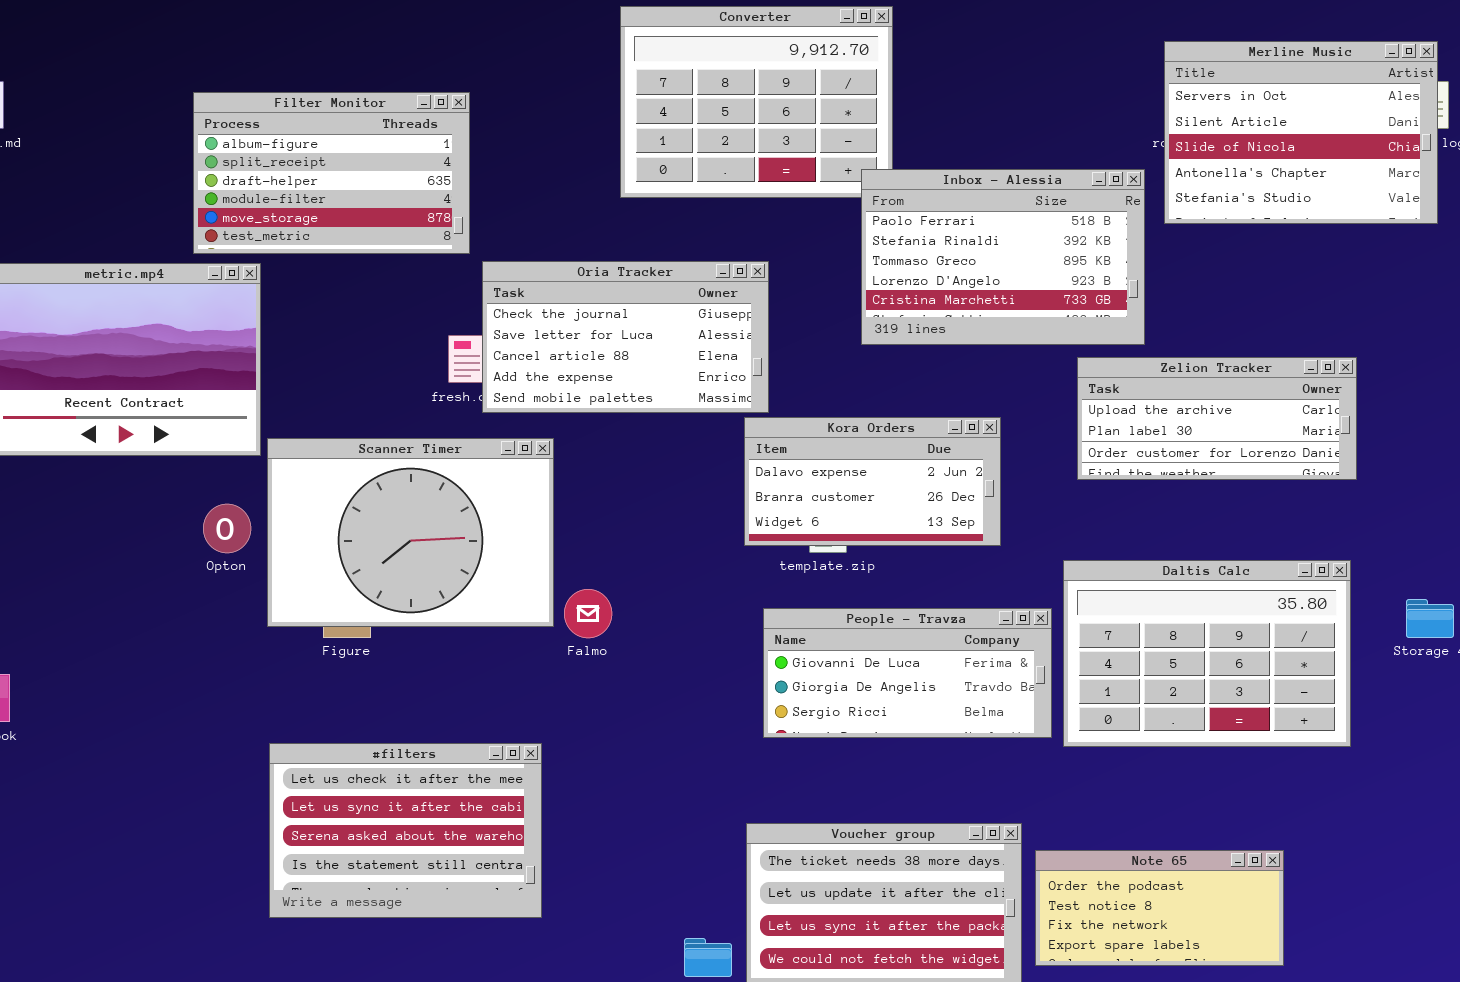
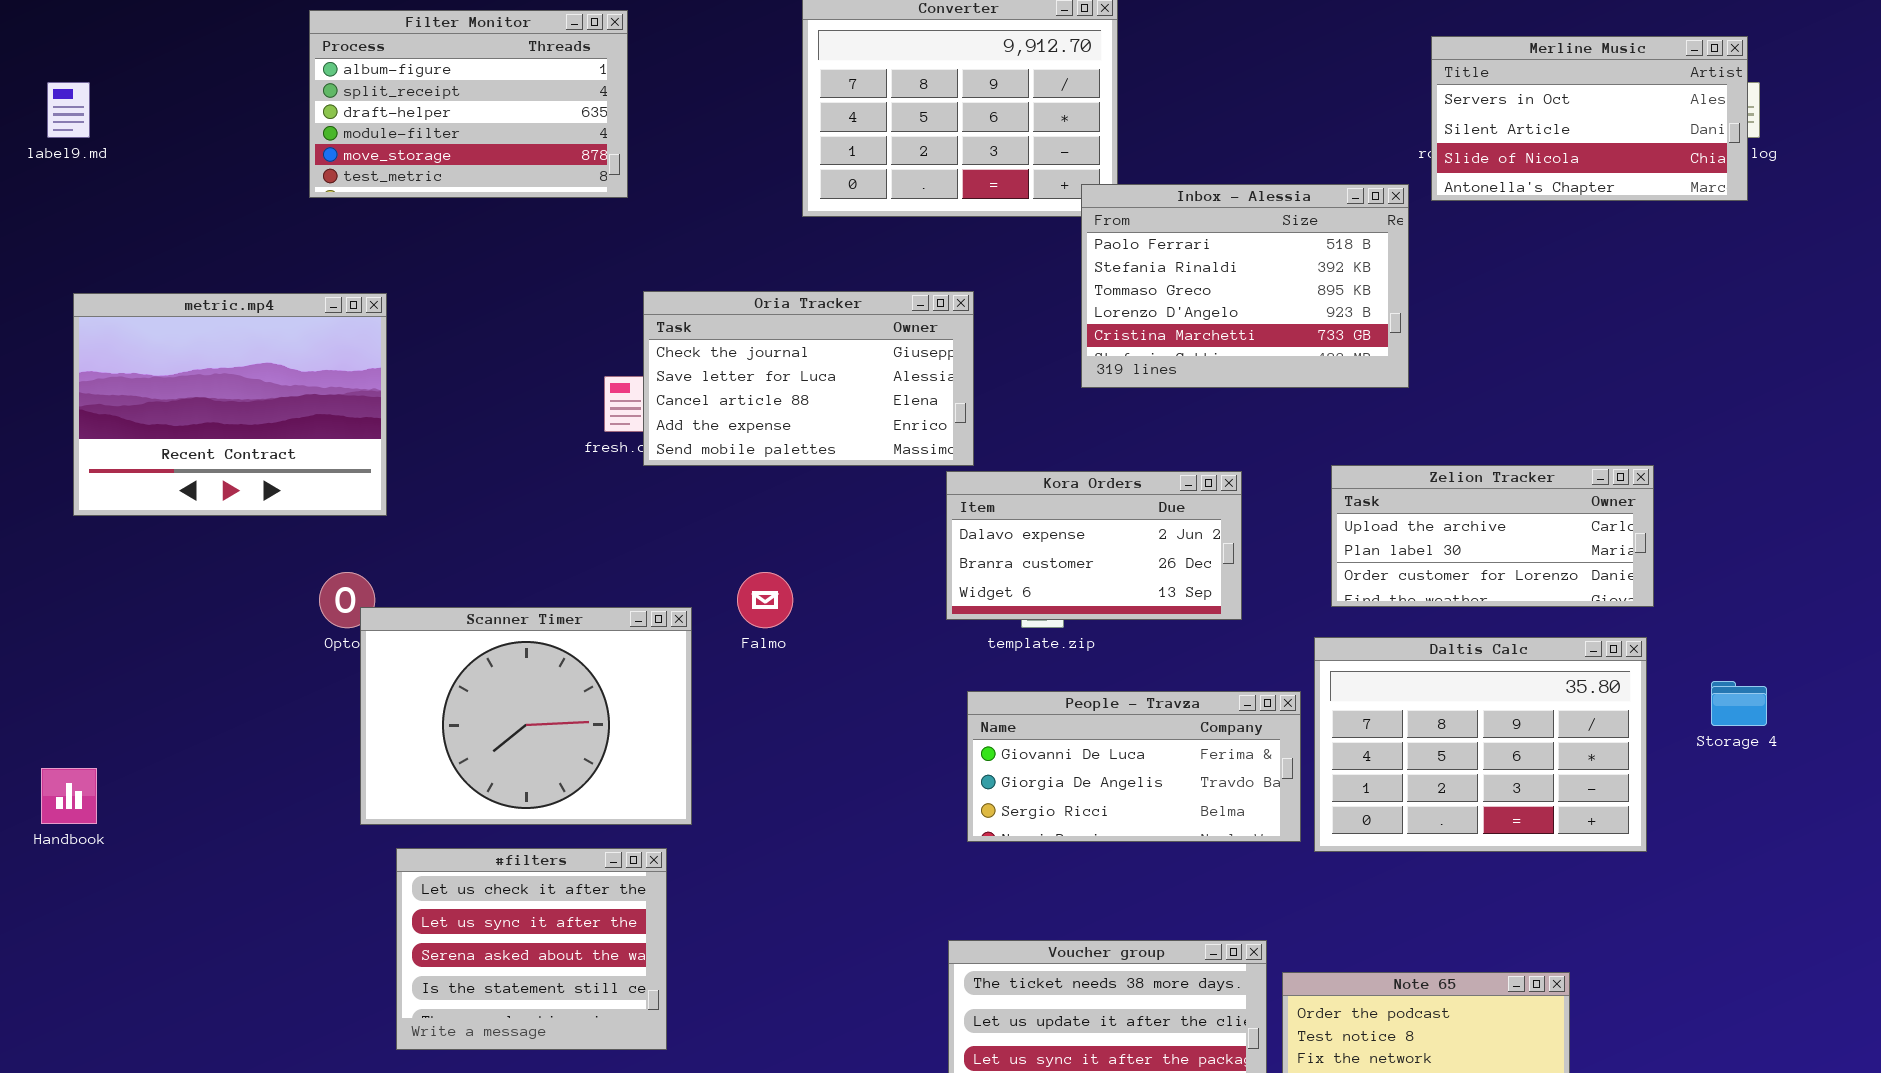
Merline Music: [1164,41,1438,224] -> [1431,36,1748,201], resized
Filter Monitor: [193,92,470,254] -> [309,10,628,198], moved
Zelion Tracker: [1077,357,1357,480] -> [1331,465,1654,607], moved
Scanner Timer: [267,438,554,627] -> [360,607,692,825], moved
Falmo: [564,589,612,638] -> [737,572,793,628], moved
#filters: [269,743,542,918] -> [396,848,667,1050], resized

